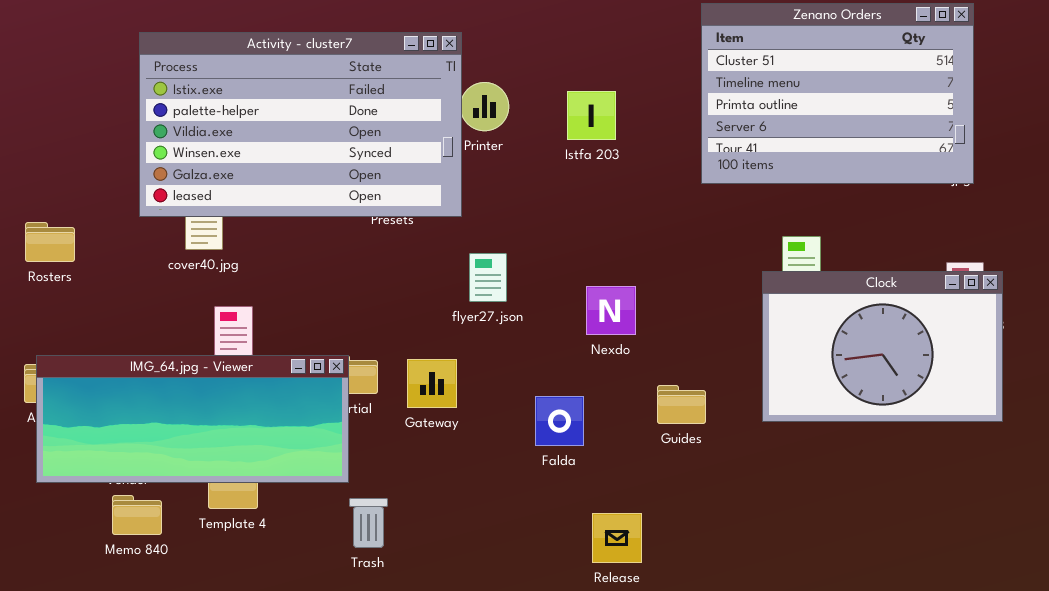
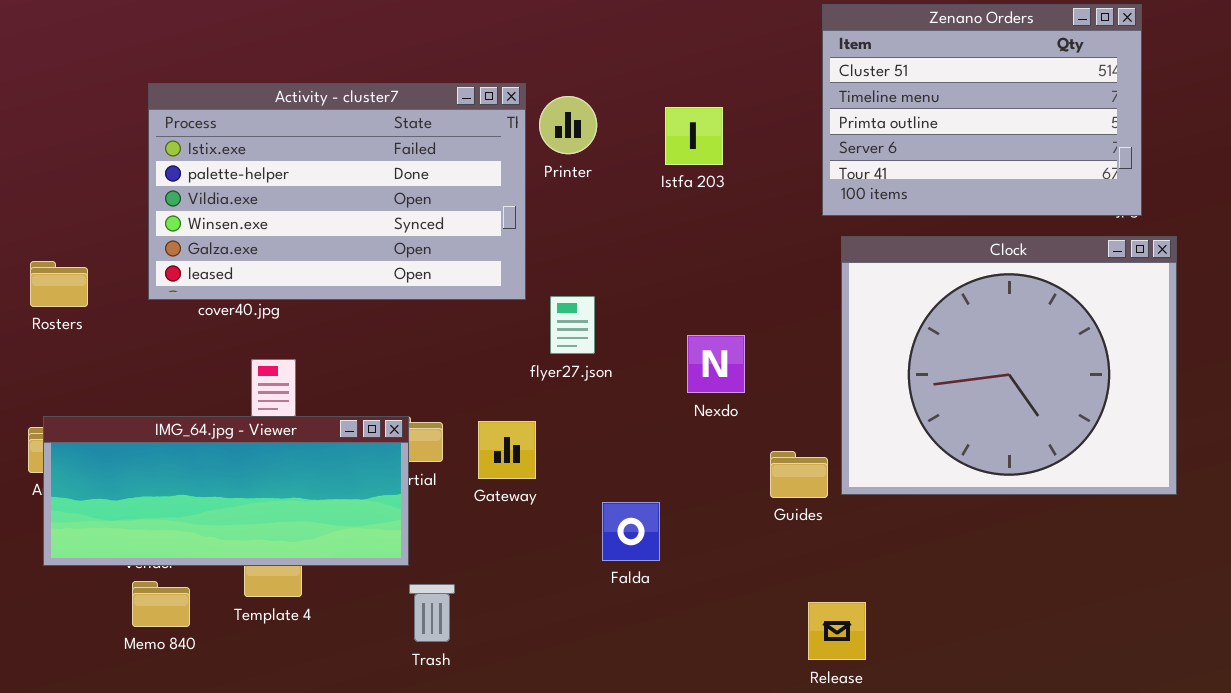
Activity - cluster7: [139,32,462,217] -> [148,83,526,300], moved
Clock: [762,271,1003,422] -> [841,236,1177,495], resized
Falda: [535,396,584,446] -> [602,502,660,561], moved
Release: [592,513,642,563] -> [808,602,866,660], moved

